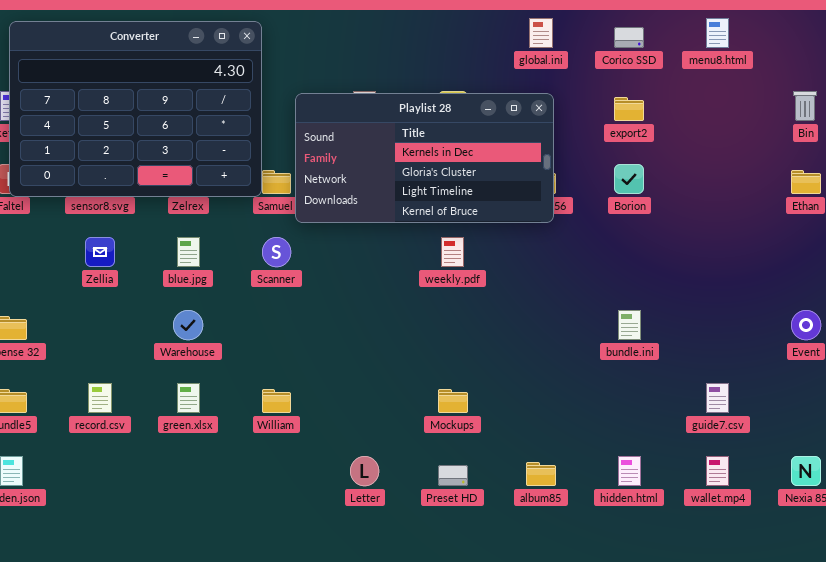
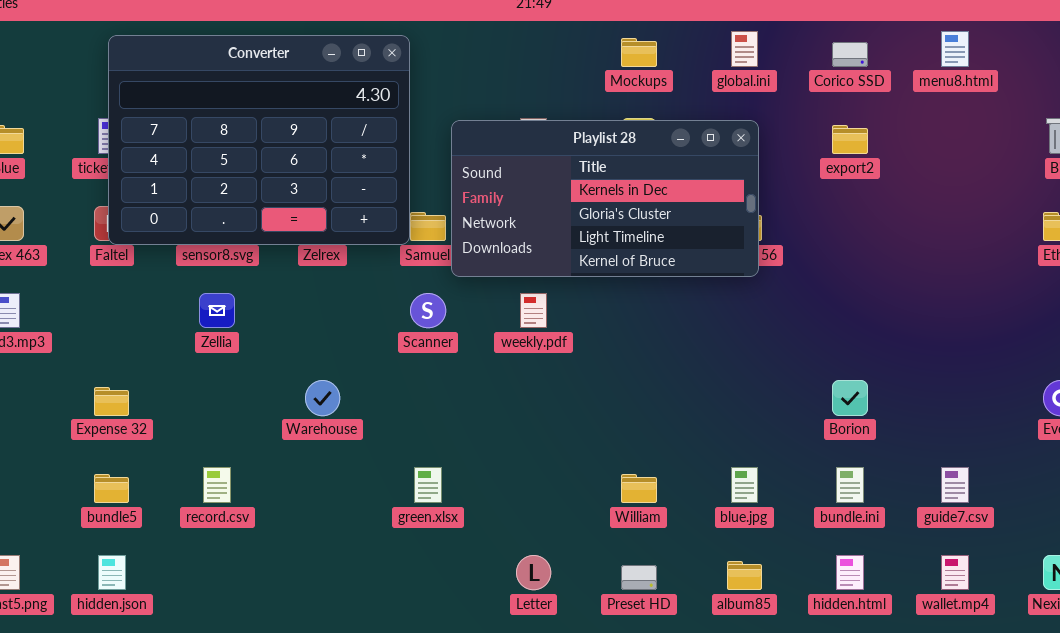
Borion: [614,164,644,194] -> [832,380,868,416], moved
blue.jpg: [177,237,200,267] -> [731,467,758,503], moved
weekly.pdf: [441,237,464,267] -> [520,293,547,328], moved
bundle.ini: [618,310,641,340] -> [836,467,864,503], moved
green.xlsx: [177,383,200,413] -> [414,467,442,503], moved
William: [262,389,291,413] -> [621,474,657,503], moved
Mockups: [438,389,468,413] -> [621,38,657,67], moved

